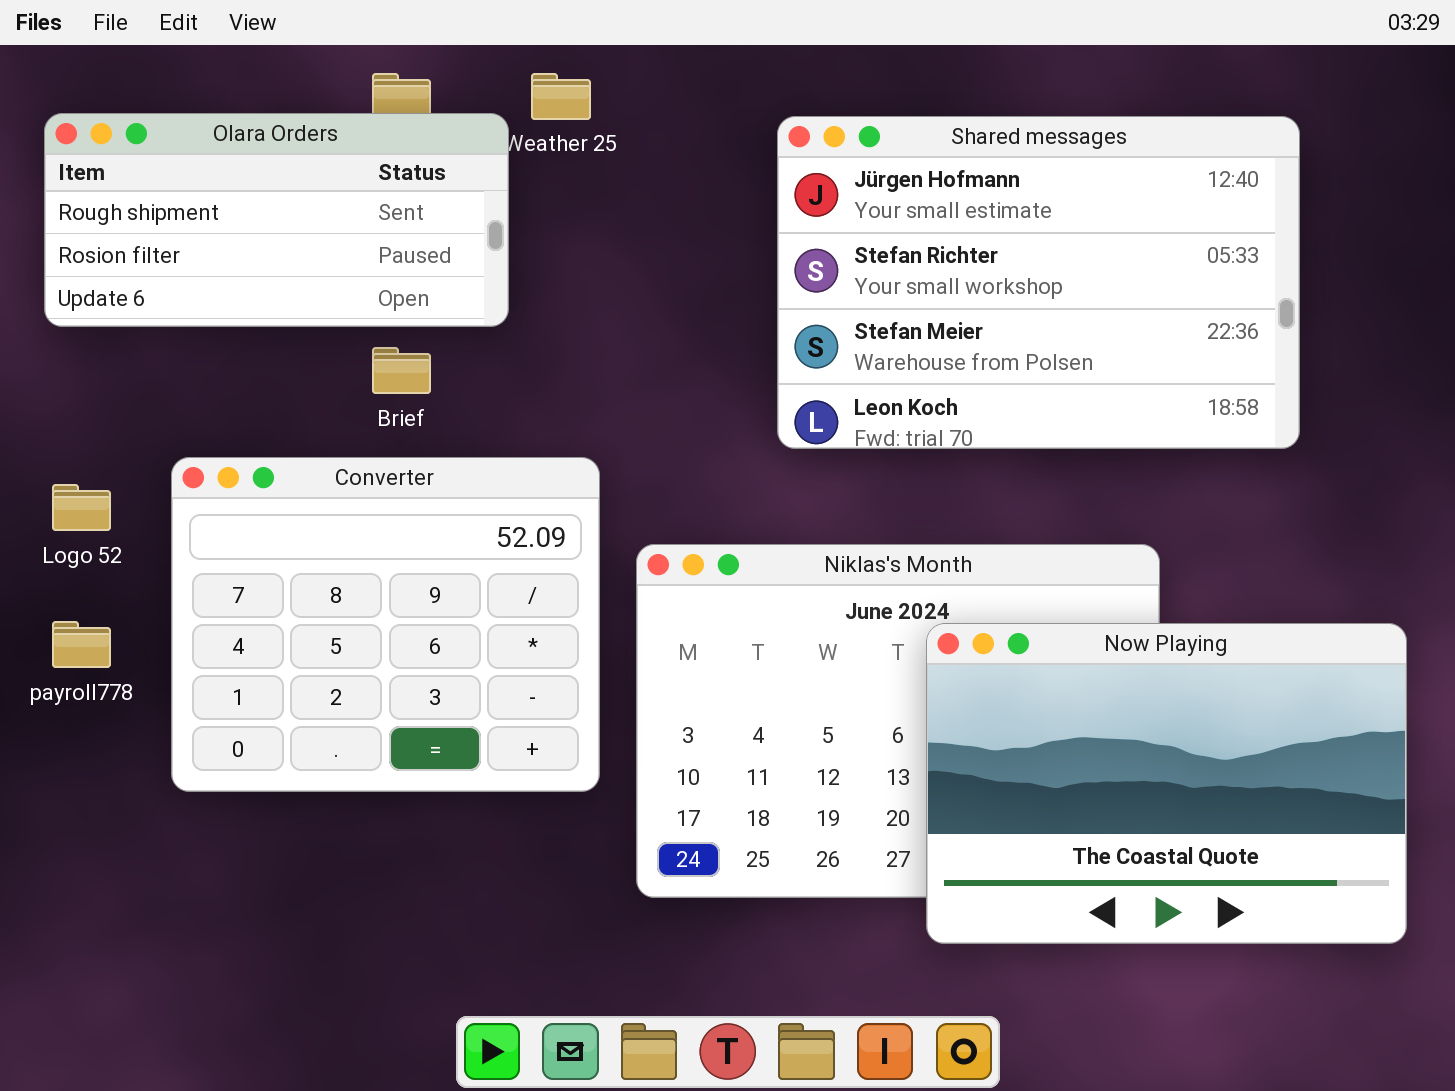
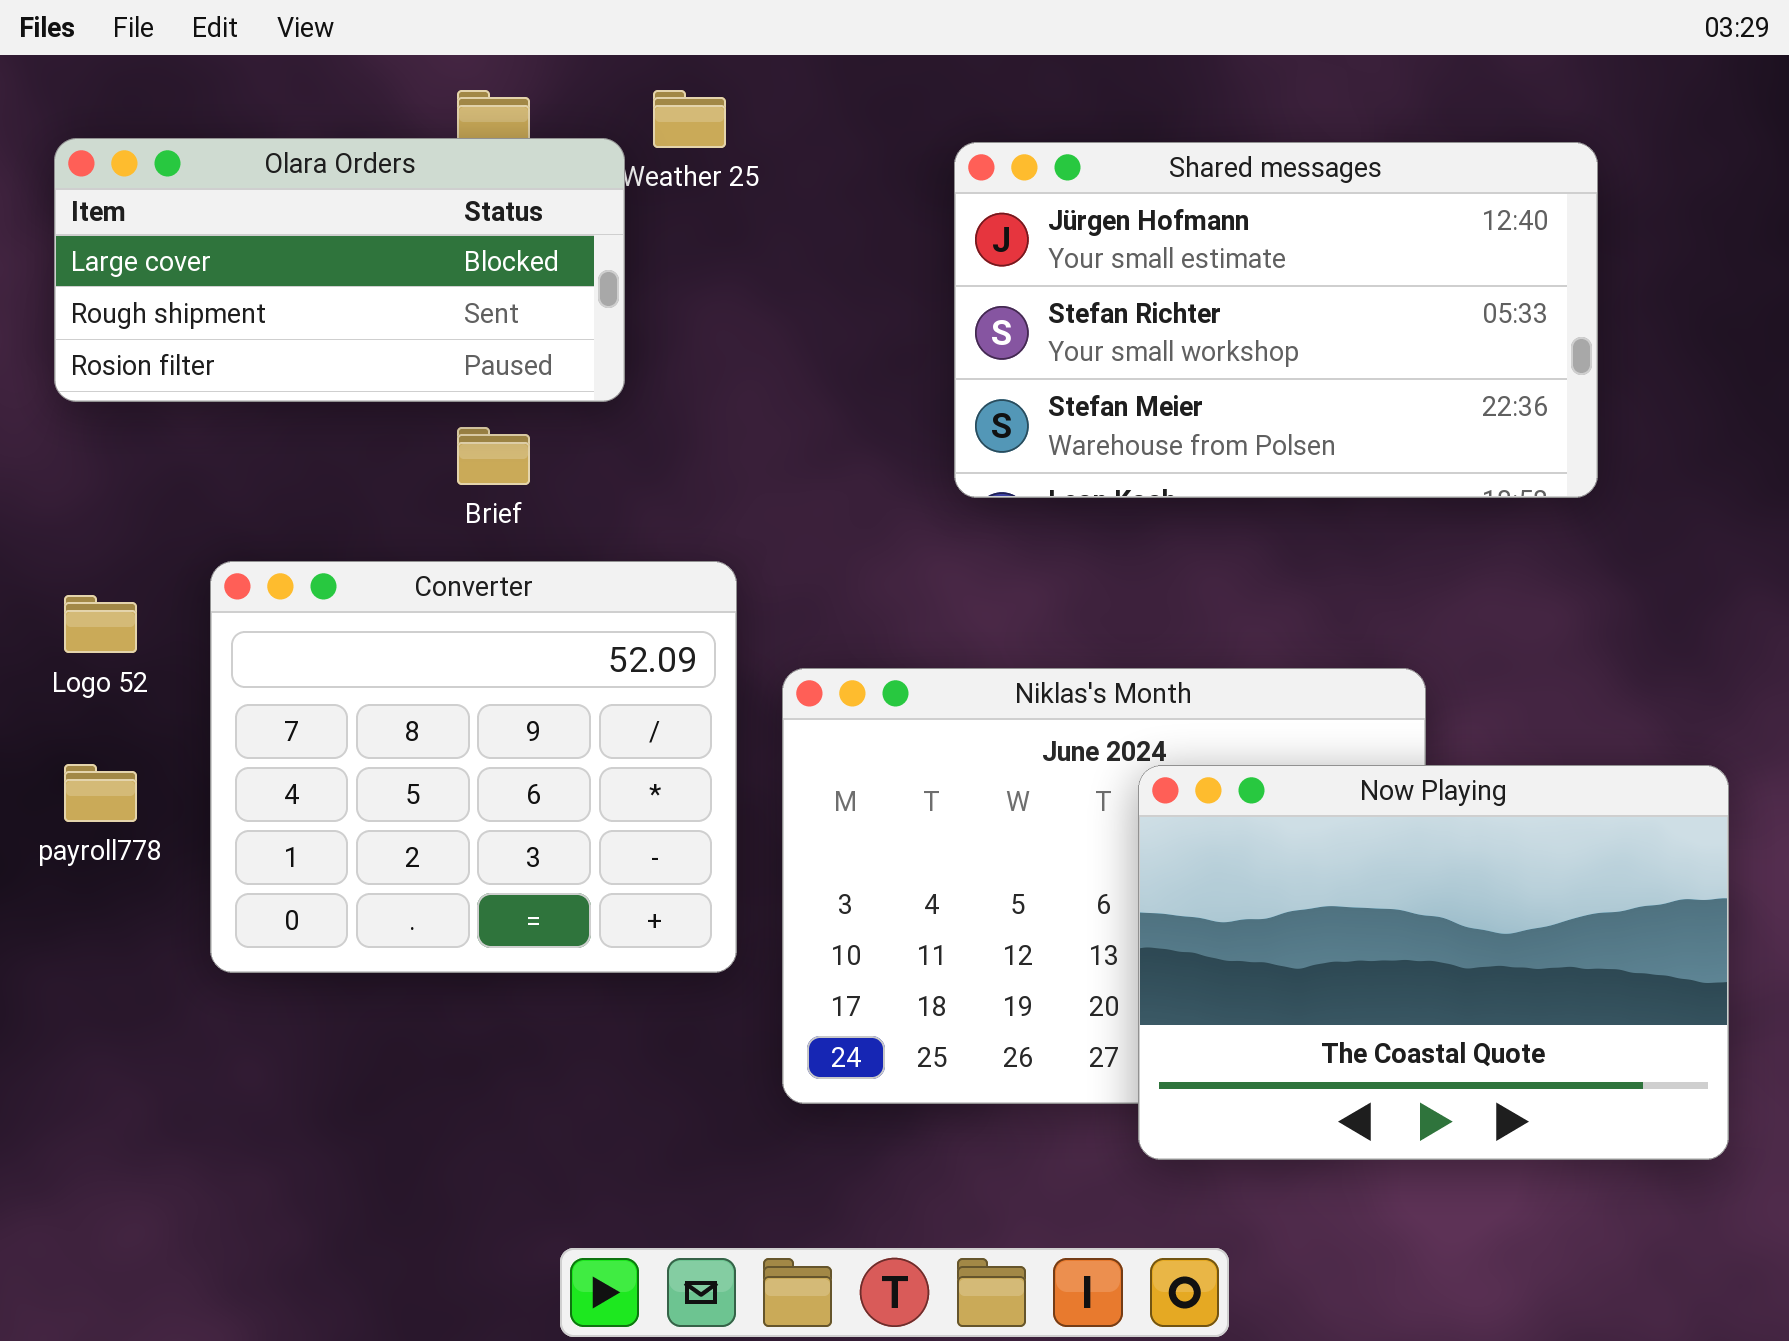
Olara Orders: [44,113,509,327] -> [54,138,625,402], scrolled up 1 row
Shared messages: [777,116,1300,449] -> [954,142,1598,498], resized

